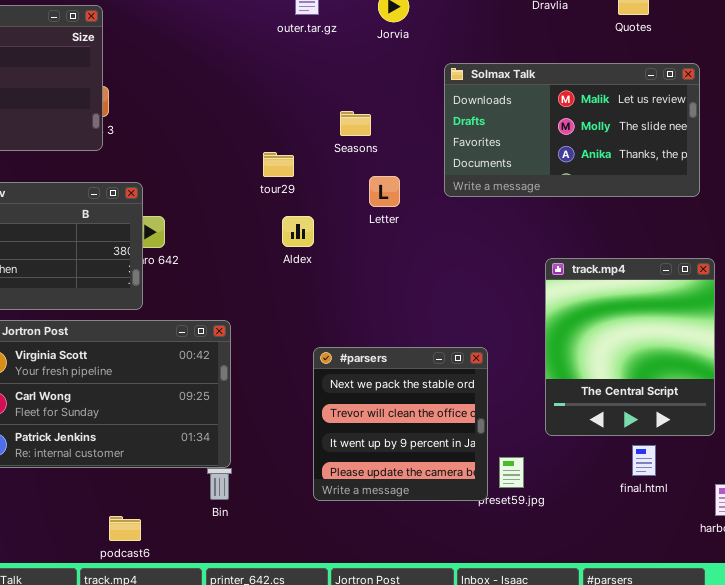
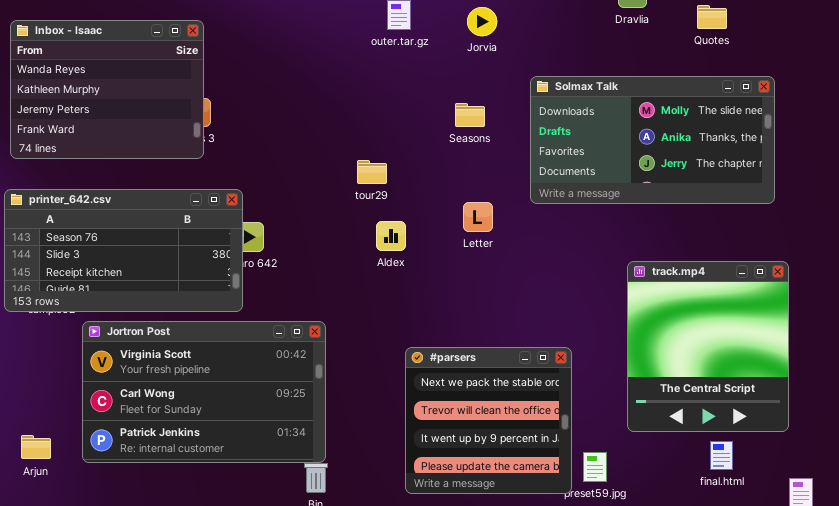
Solmax Talk: [444,63,700,197] -> [530,76,775,204], scrolled down 1 row
Seasons: [340,111,371,136] -> [455,103,485,127], moved
Letter: [369,176,400,207] -> [463,202,493,232], moved

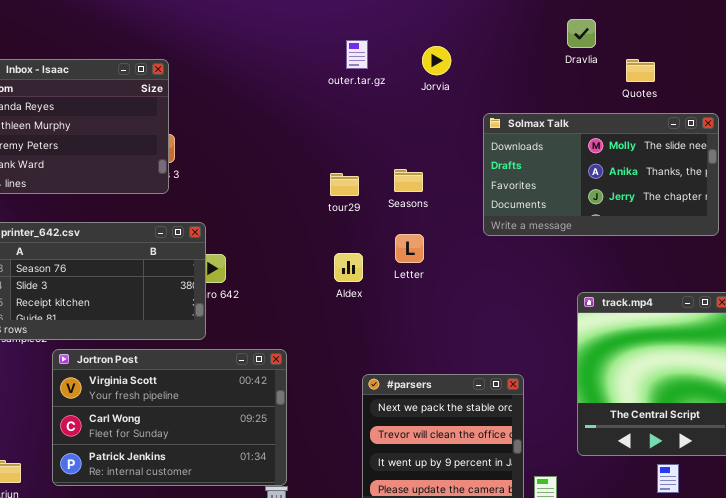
Quotes: [697,5,727,29] -> [626,59,655,82], moved
Seasons: [455,103,485,127] -> [394,169,423,192], moved
tour29: [357,160,387,184] -> [330,173,359,196], moved
Letter: [463,202,493,232] -> [395,234,424,263], moved

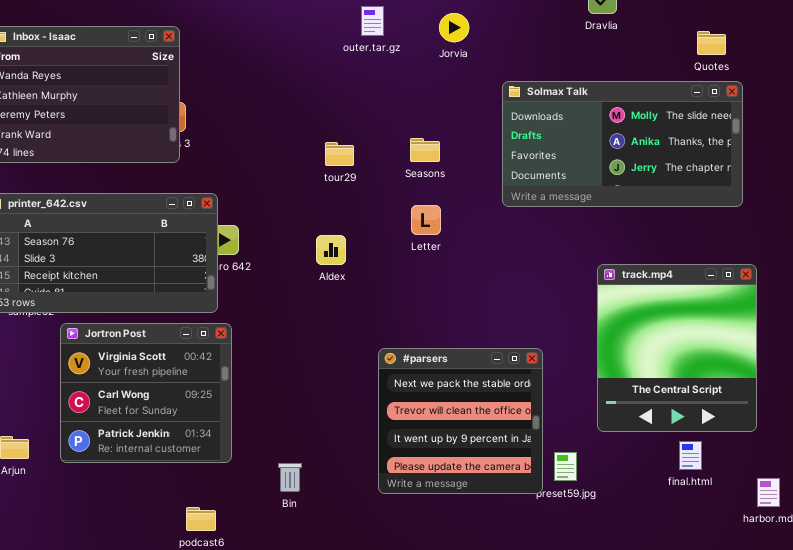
Quotes: [626,59,655,82] -> [697,31,726,55], moved
tour29: [330,173,359,196] -> [325,142,354,166], moved
Aldex: [334,253,363,282] -> [316,235,346,265], moved
Jortron Post: [52,349,287,486] -> [60,323,232,463], resized

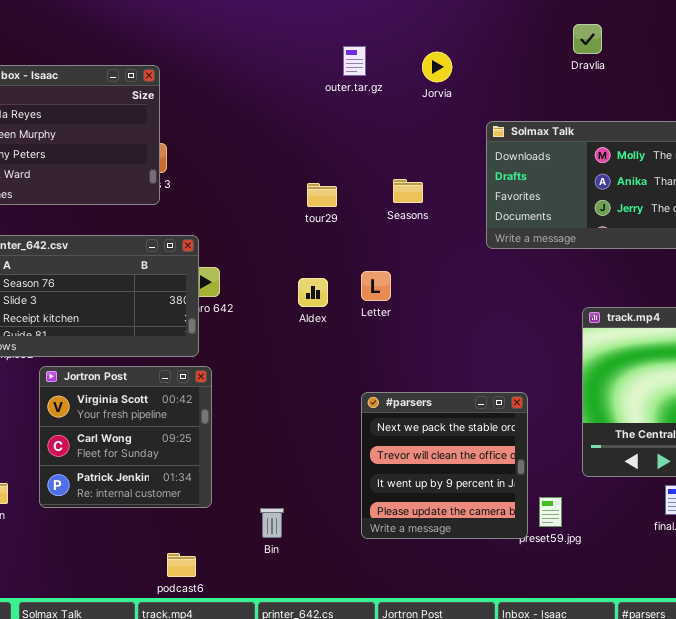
Letter: [411,205,441,235] -> [361,271,391,301], moved

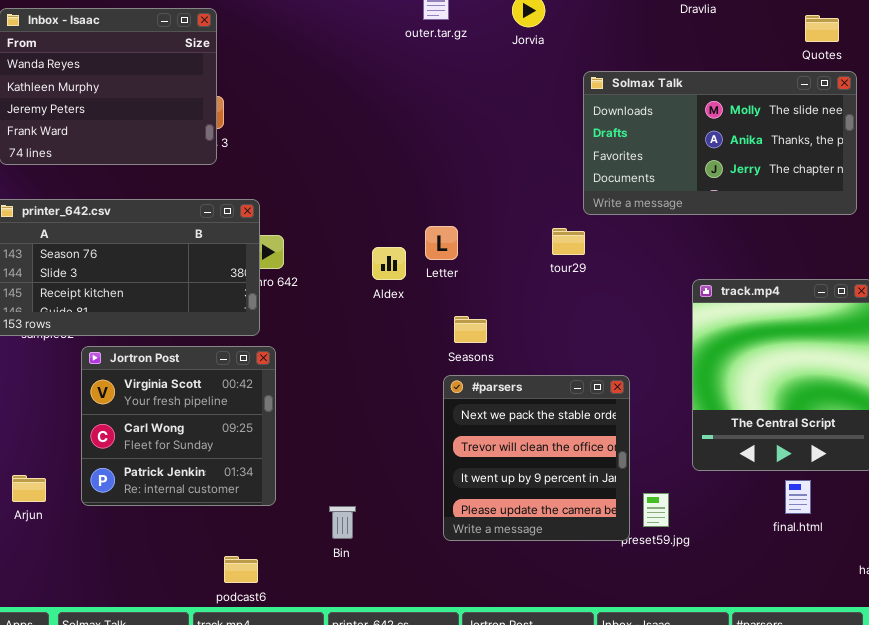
Seasons: [393,179,423,203] -> [454,316,487,343], moved
tour29: [307,183,337,207] -> [552,228,585,255], moved
Letter: [361,271,391,301] -> [425,226,458,260], moved

